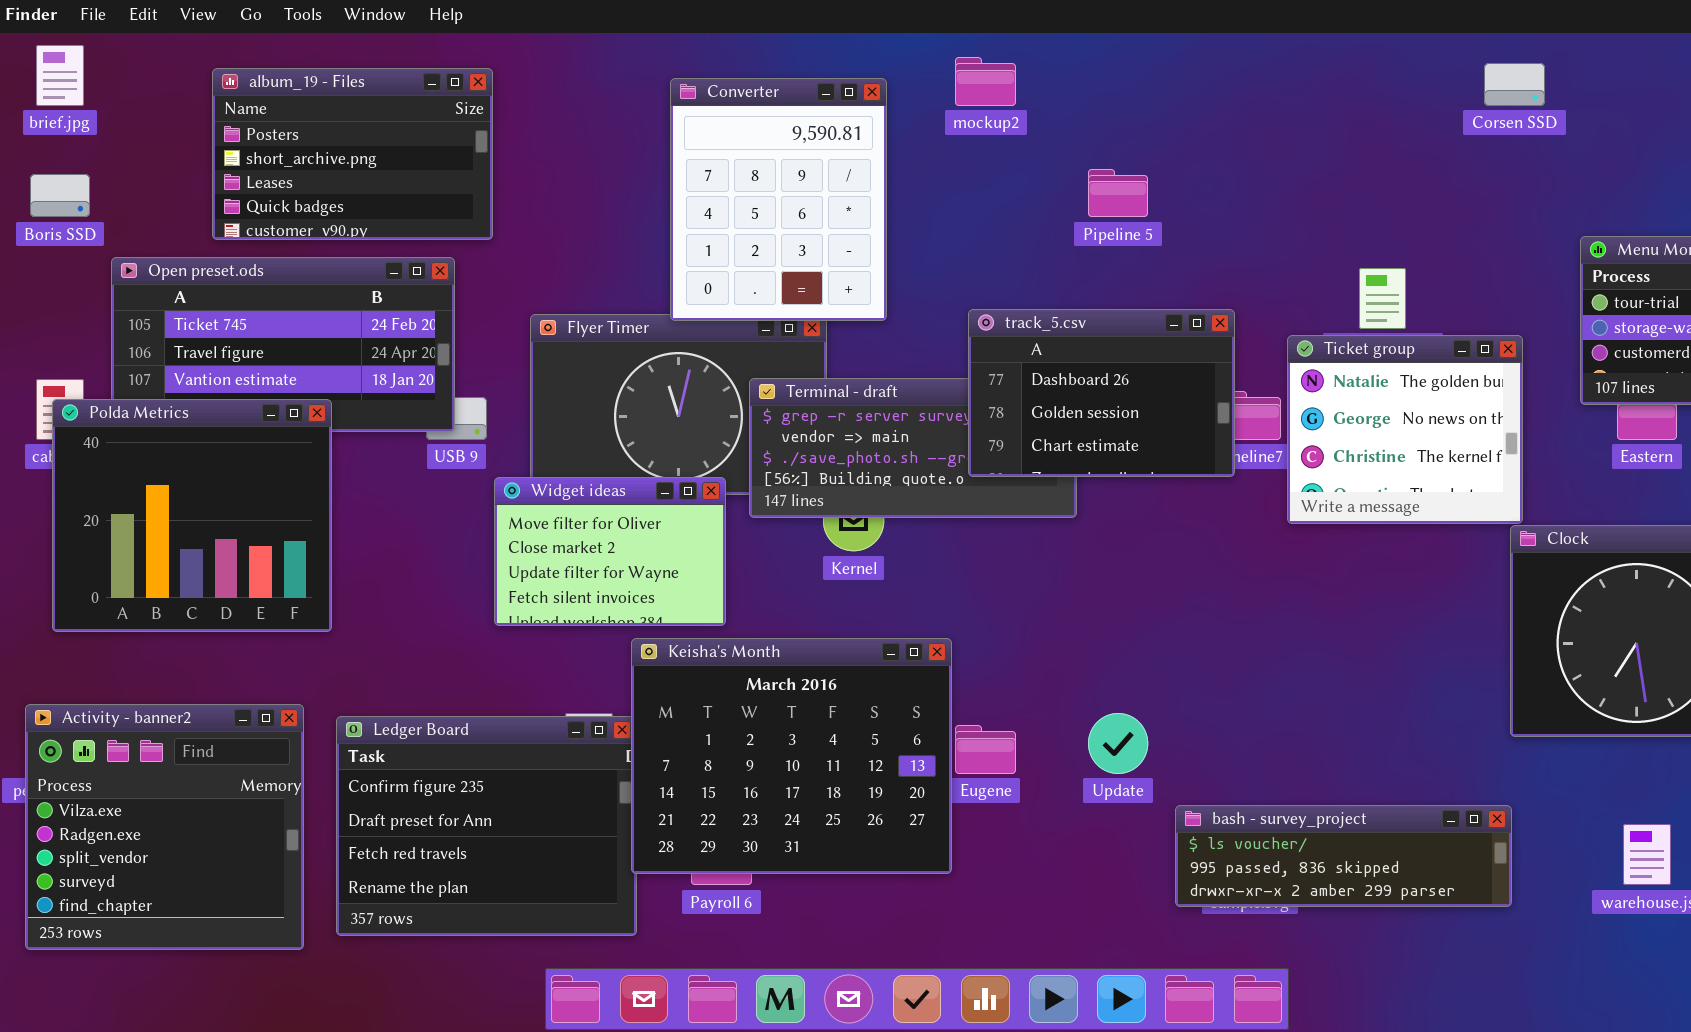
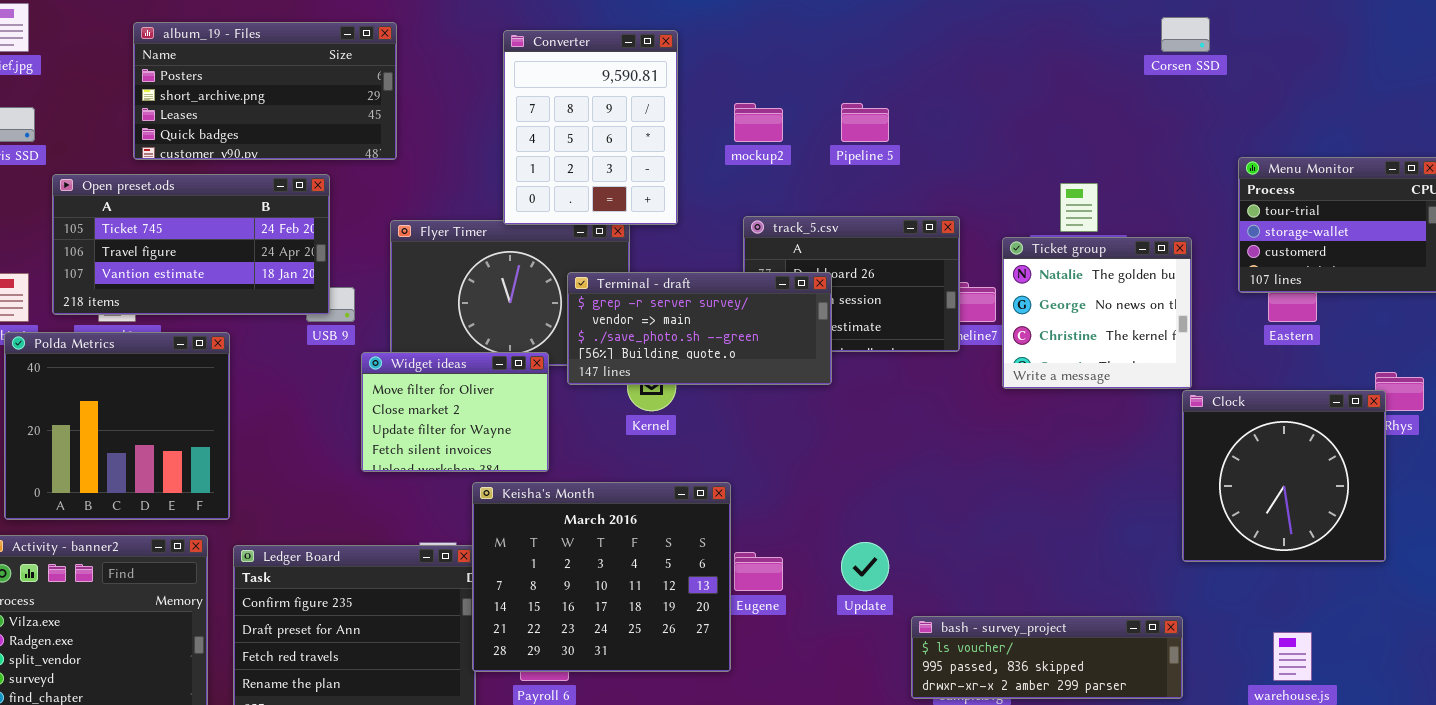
mockup2: [955,57,1016,106] -> [734,103,783,142], moved
album_19 - Files: [212,68,493,240] -> [133,22,397,160], resized
Terminal - draft: [749,378,1077,518] -> [567,272,832,385], raised
Polda Metrics: [52,399,332,632] -> [4,332,230,520], moved

